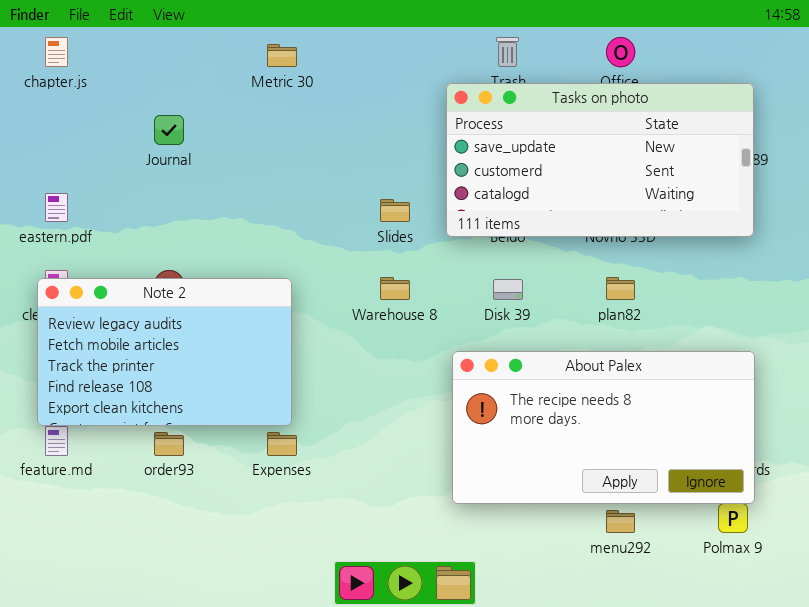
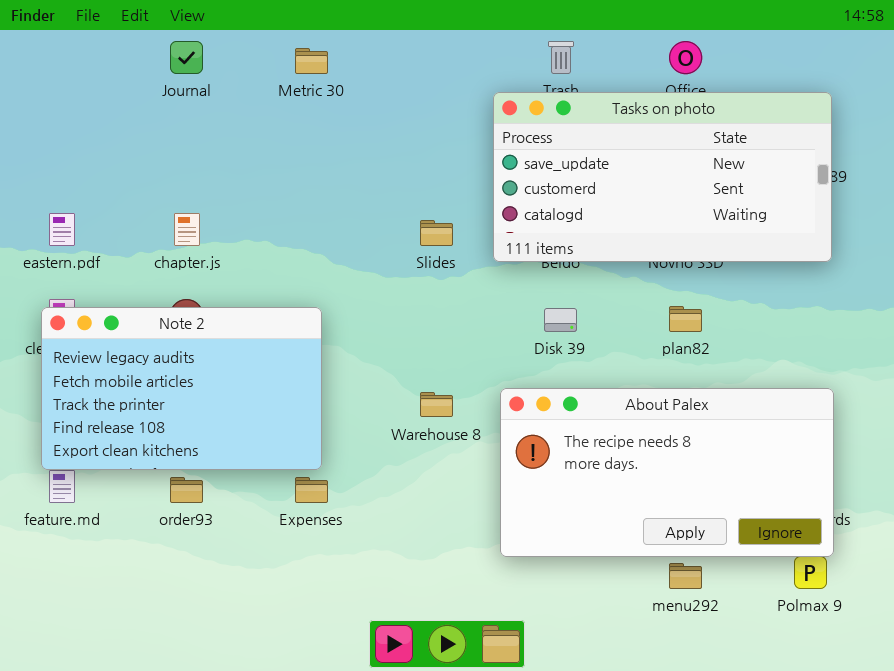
chapter.js: [45,37,68,67] -> [174,213,200,246], moved
Journal: [154,115,184,145] -> [170,41,203,74], moved
Warehouse 8: [380,277,410,300] -> [420,392,453,417], moved

